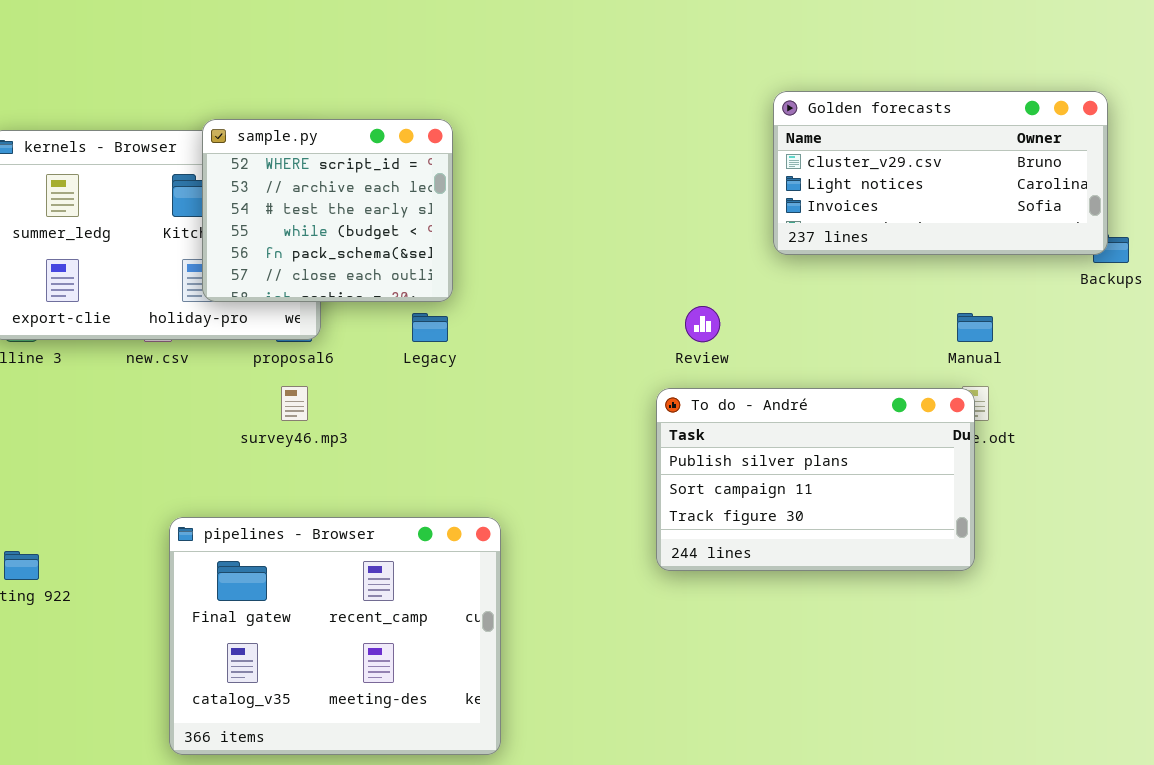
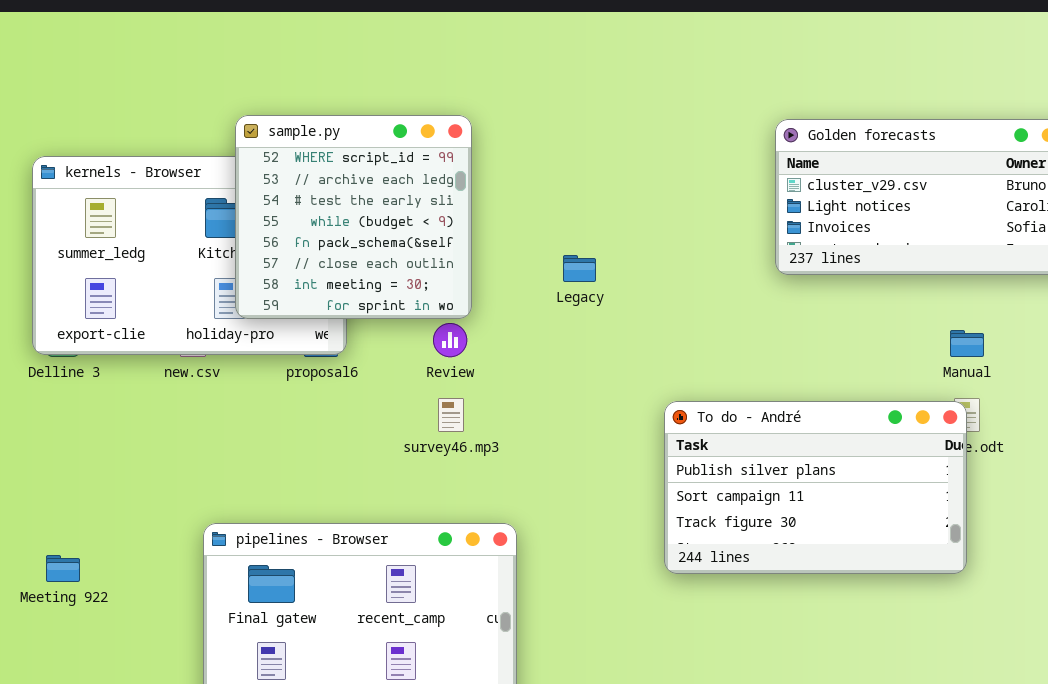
sample.py: [202,119,453,302] -> [235,115,472,319], resized
Review: [685,306,720,342] -> [433,323,467,357], moved
Legacy: [412,313,448,342] -> [563,255,596,282], moved
survey46.mp3: [281,386,308,421] -> [438,398,464,432], moved

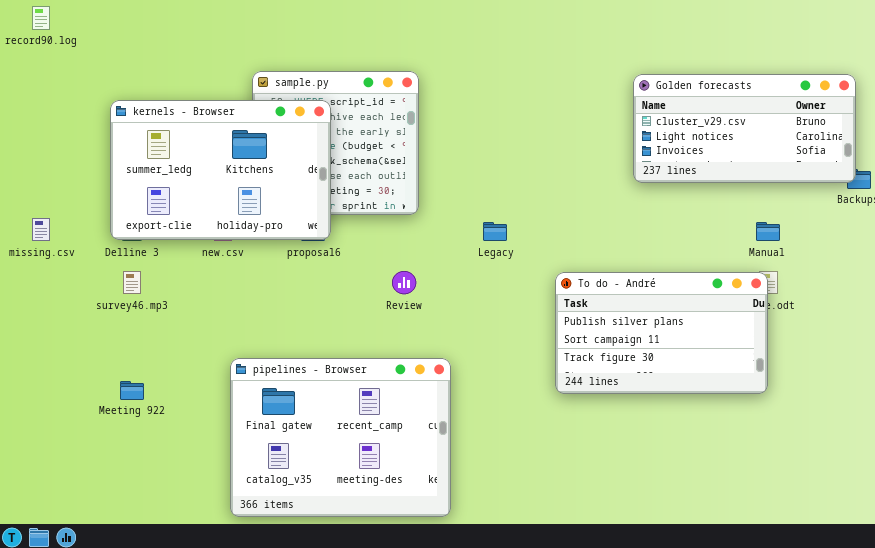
kernels - Browser: [32,156,347,355] -> [110,100,331,240], raised
Legacy: [563,255,596,282] -> [483,222,507,241], moved
Review: [433,323,467,357] -> [392,271,416,294], moved
survey46.mp3: [438,398,464,432] -> [123,271,141,294], moved

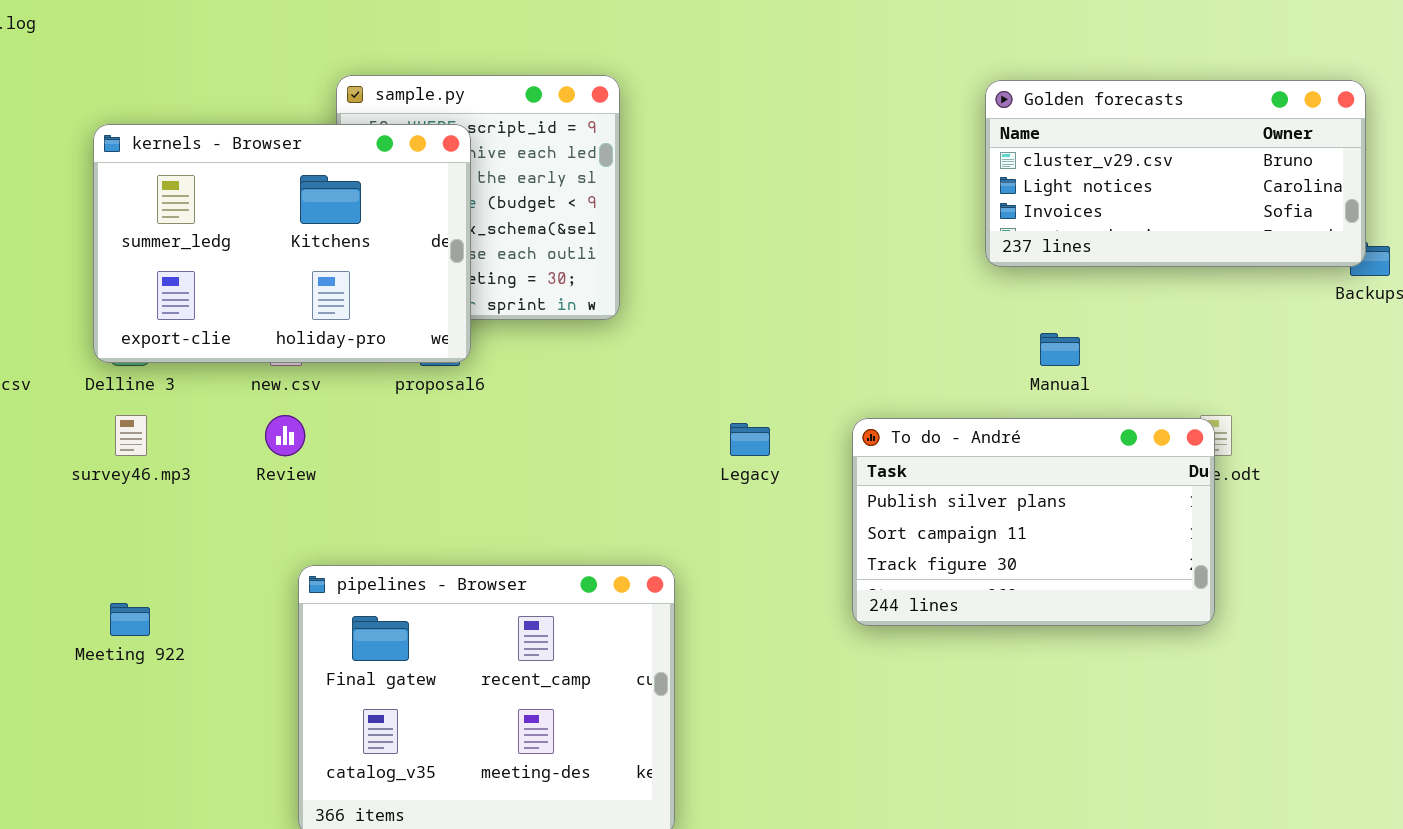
Legacy: [483,222,507,241] -> [730,423,770,456], moved
Manual: [756,222,780,241] -> [1040,333,1080,366], moved
Review: [392,271,416,294] -> [265,415,305,456], moved

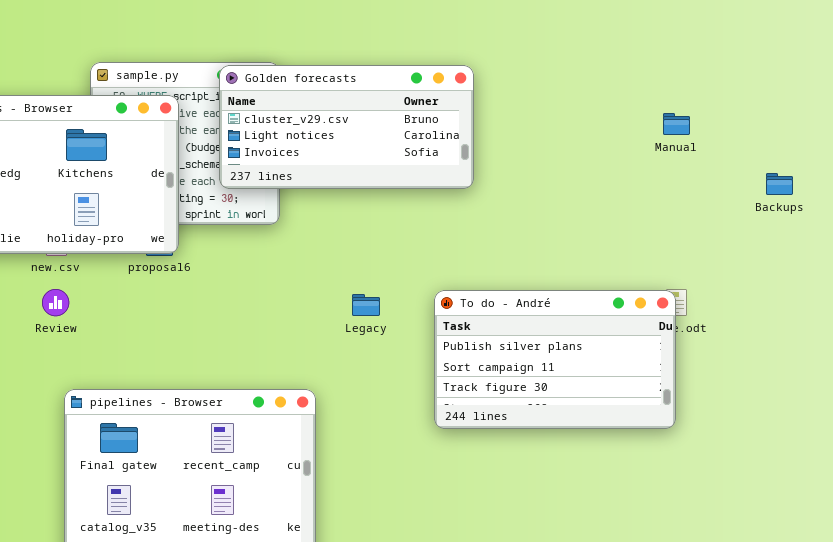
Golden forecasts: [985,80,1366,267] -> [219,65,474,189], moved
Manual: [1040,333,1080,366] -> [663,113,690,135], moved

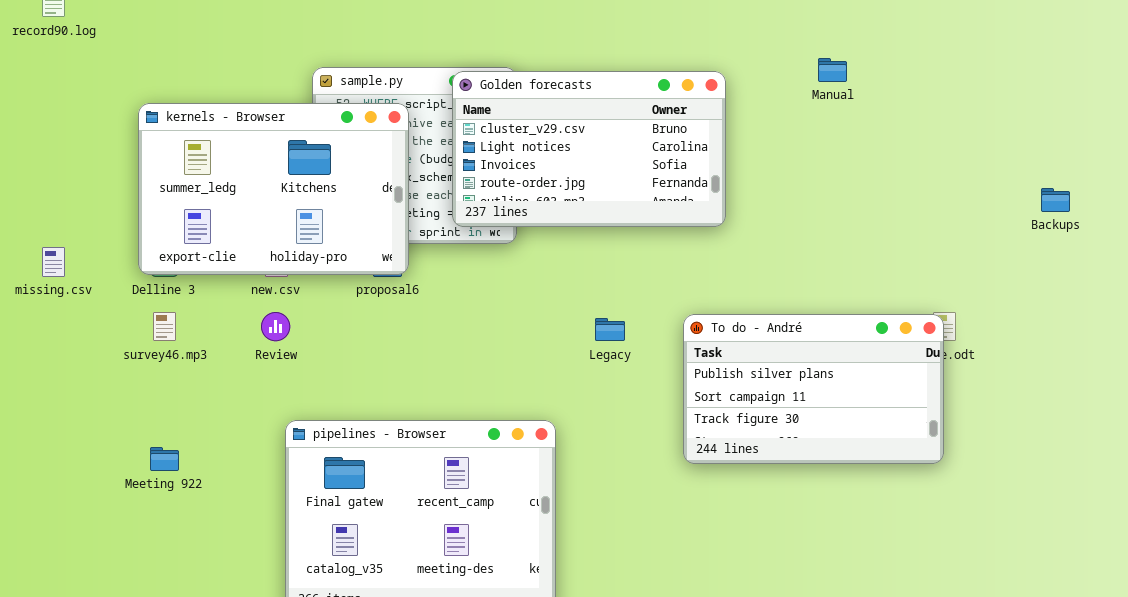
Golden forecasts: [219,65,474,189] -> [452,71,726,227], resized
Manual: [663,113,690,135] -> [818,58,847,82], moved

